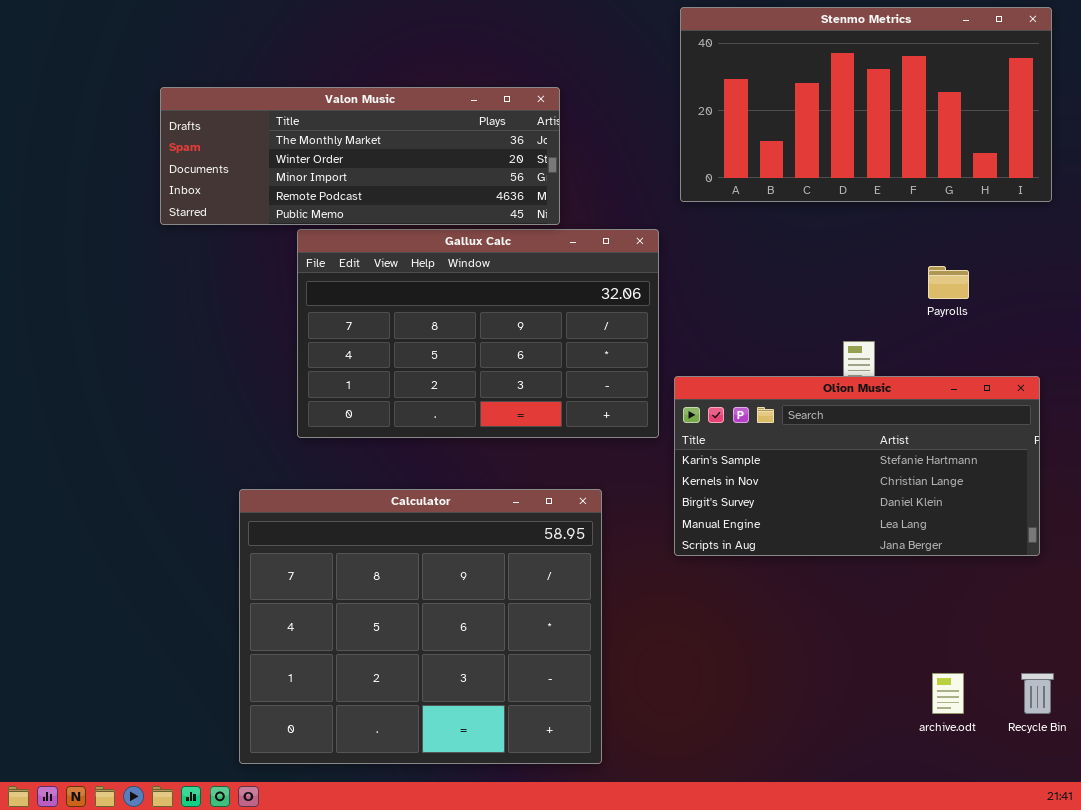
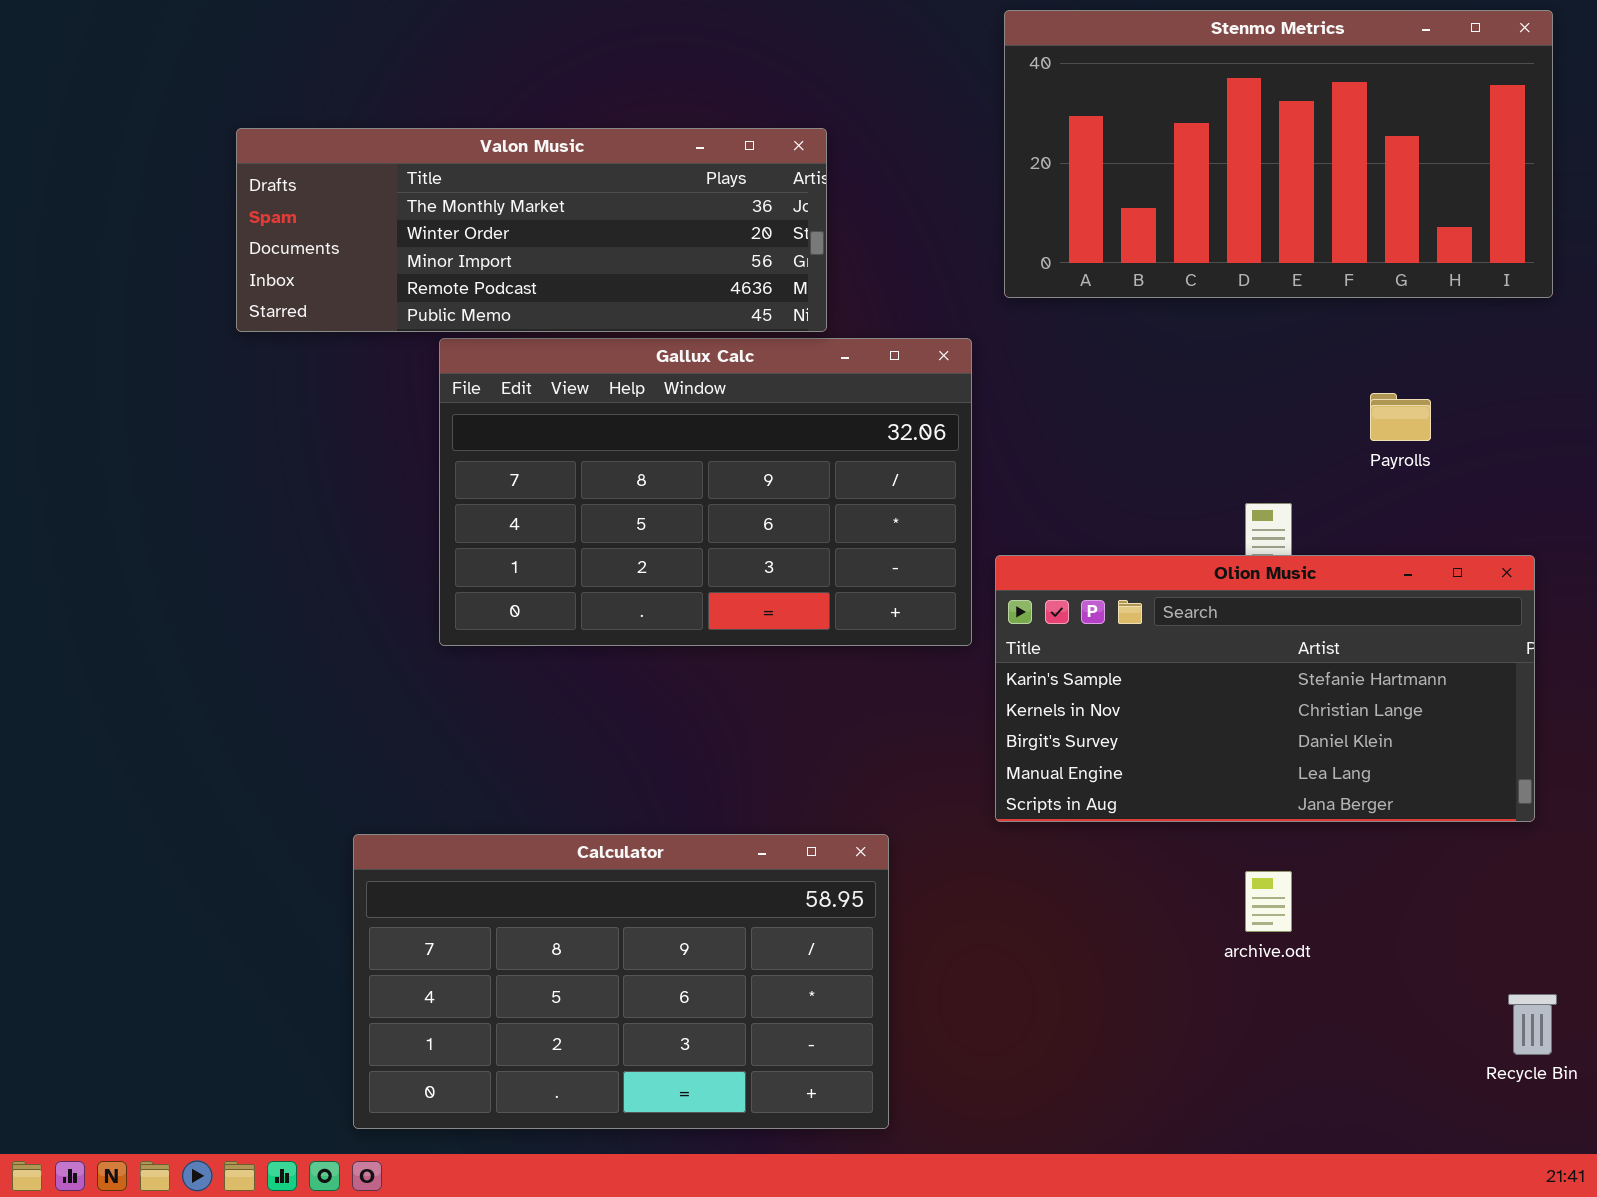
Calculator: [239,489,602,764] -> [353,834,889,1129], resized
archive.odt: [932,673,964,714] -> [1245,871,1292,932], moved

